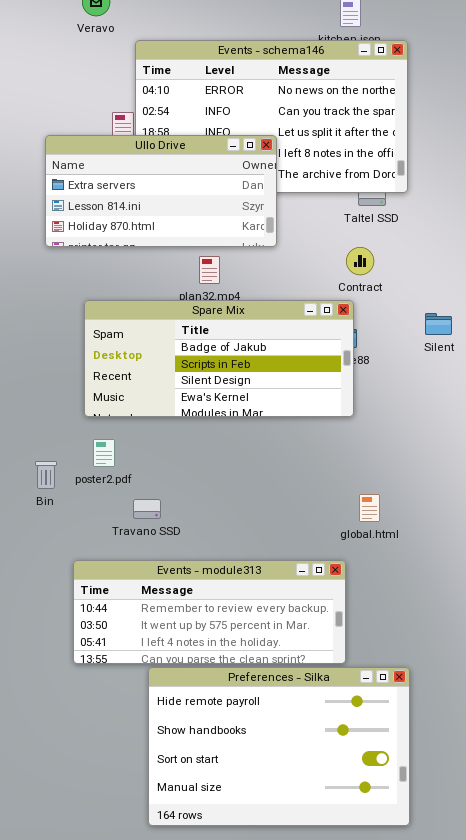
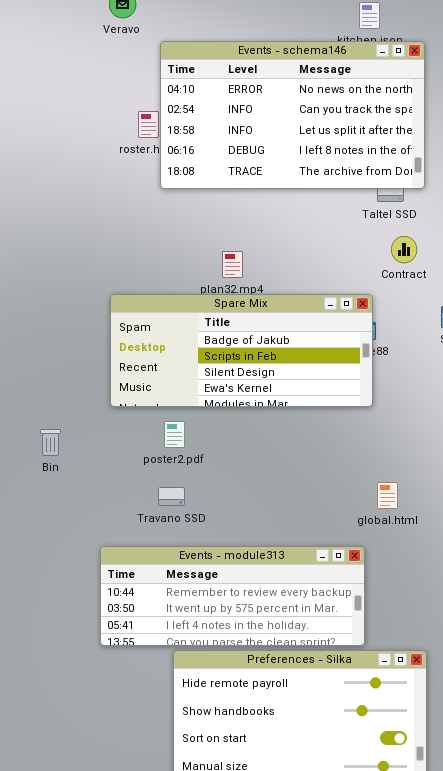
Ullo Drive: [45,135,277,247] -> none, closed
Contract: [346,247,374,275] -> [391,236,417,263], moved
poster2.pdf: [93,439,115,467] -> [164,421,185,448], moved
Bin: [35,461,57,489] -> [40,429,61,456], moved

